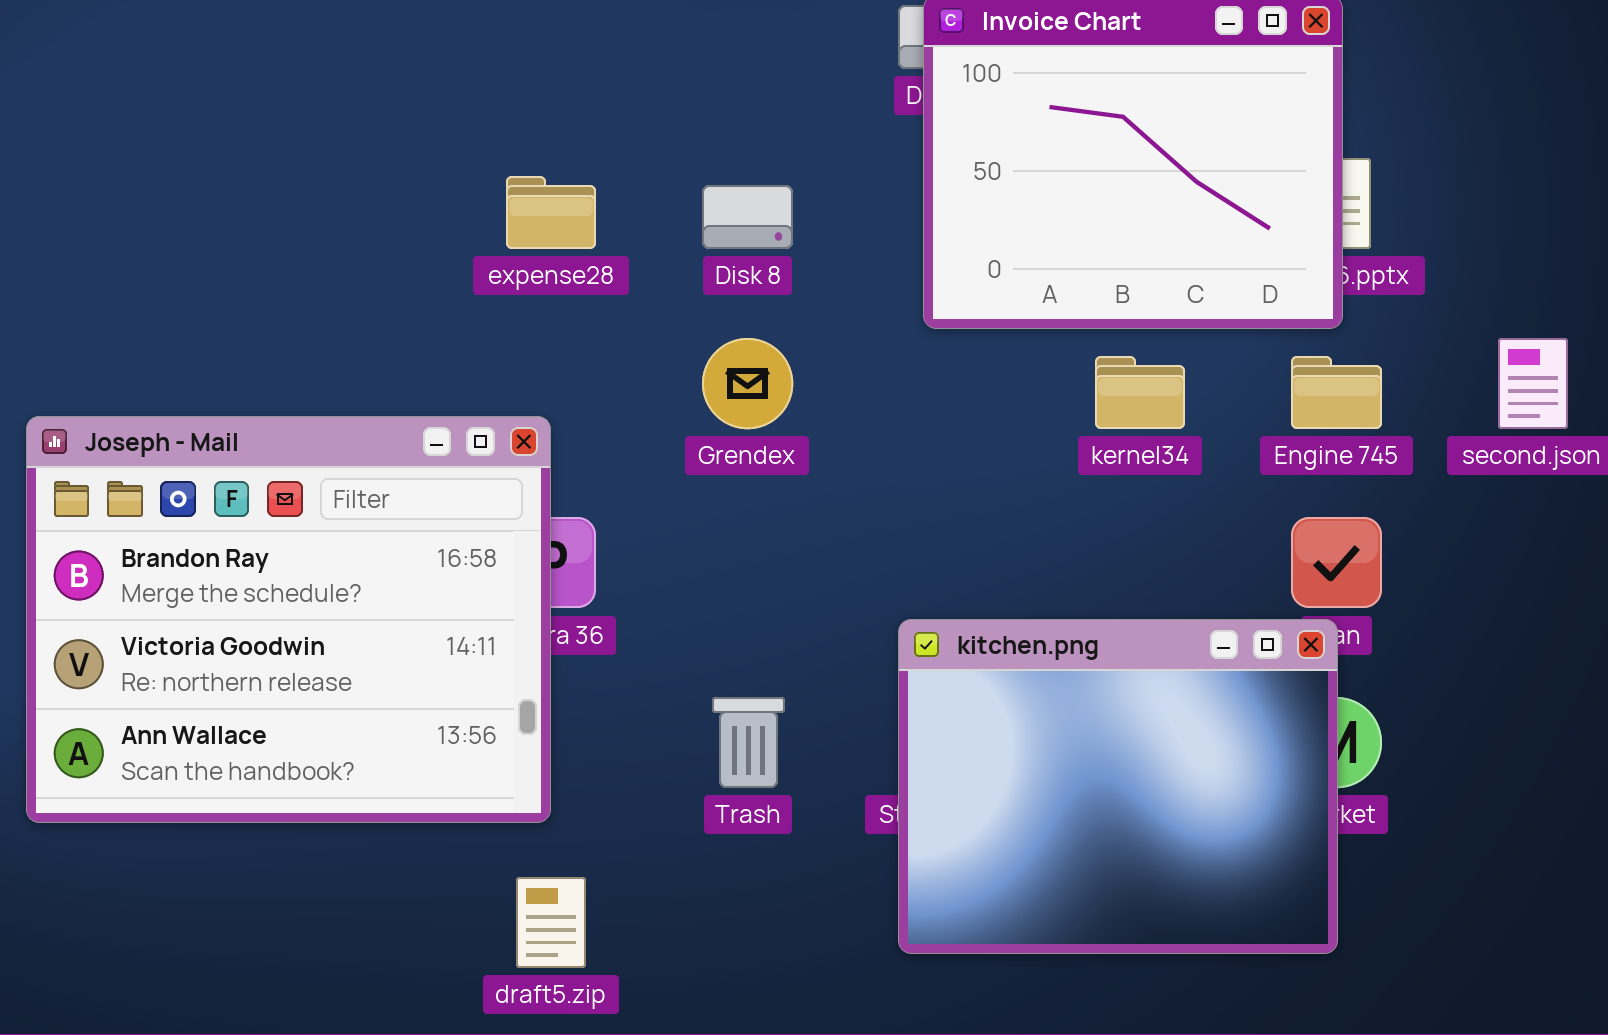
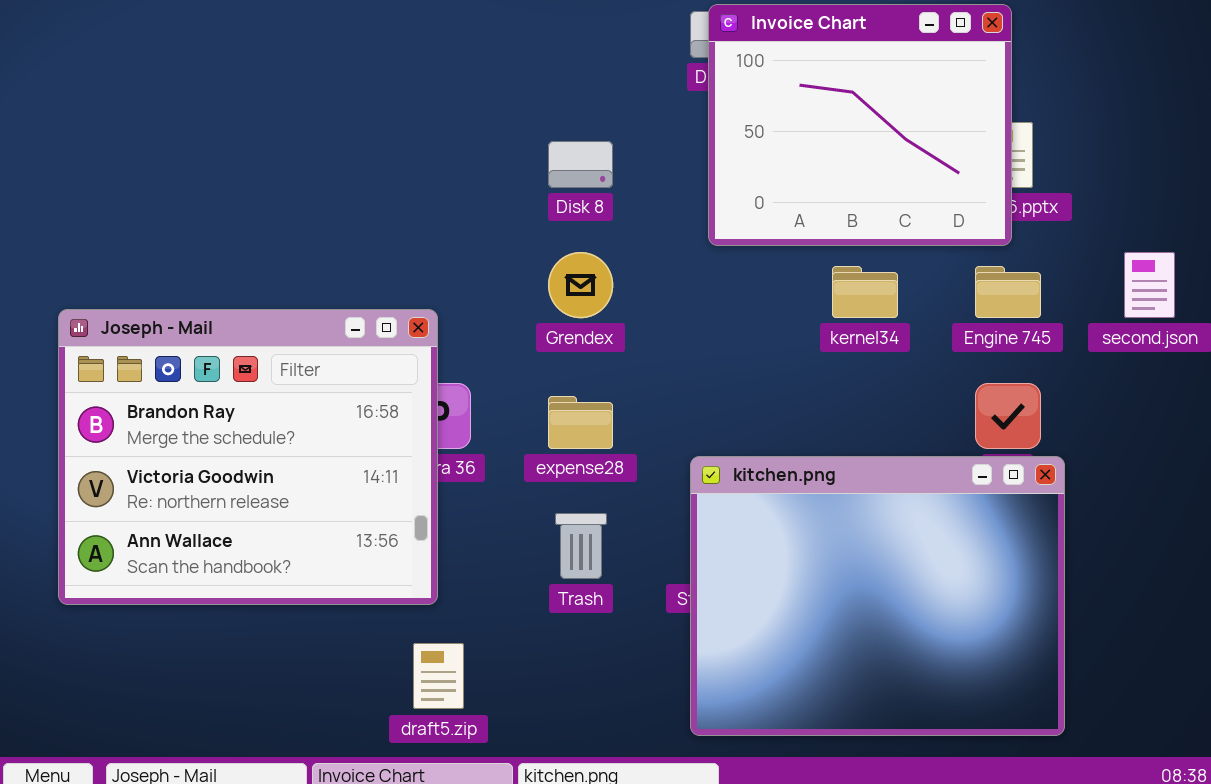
expense28: [506,176,596,249] -> [548,396,613,449], moved
kitchen.png: [898,619,1338,954] -> [690,456,1065,736], resized

